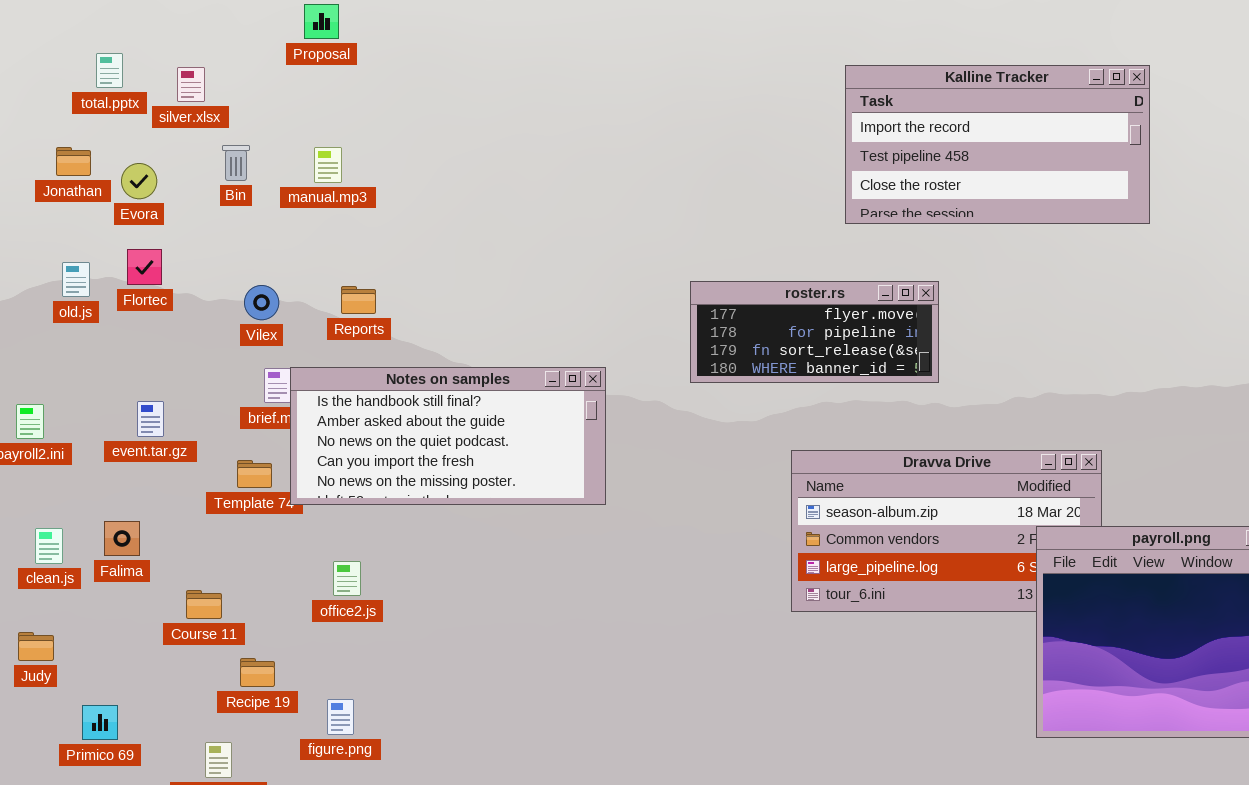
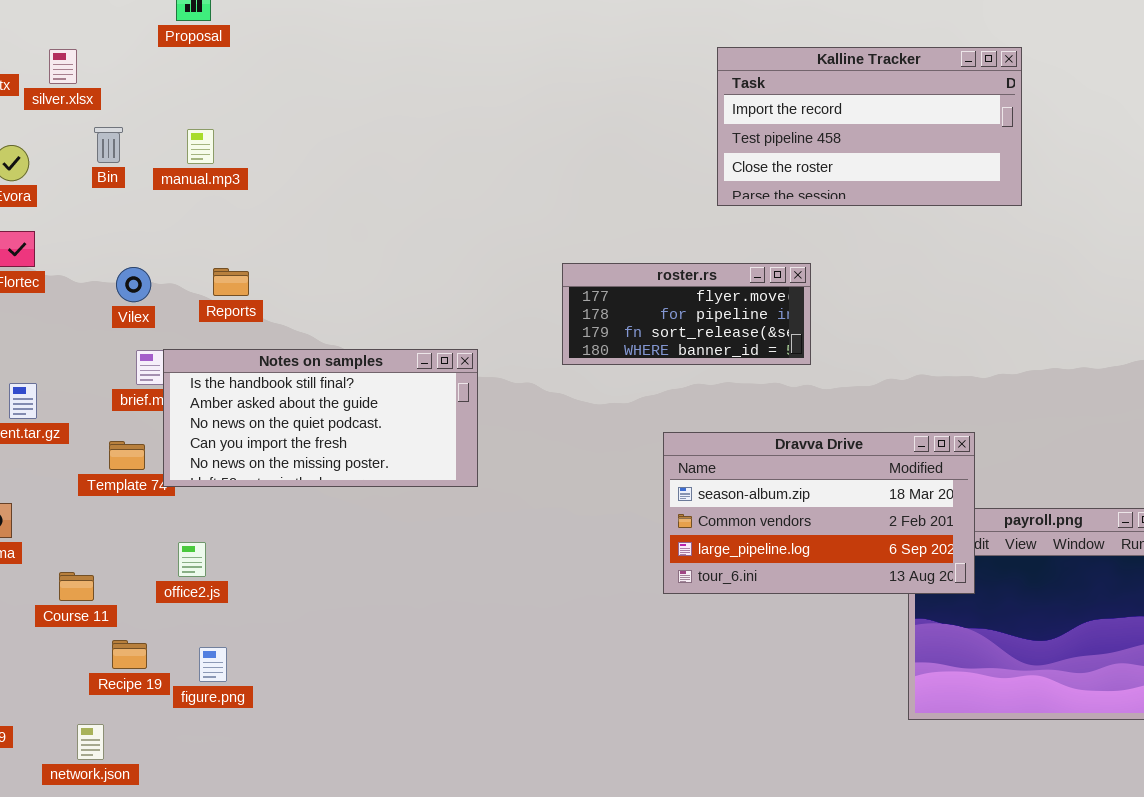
Dravva Drive: [791,450,1102,612] -> [663,432,975,594], raised
office2.js: [333,561,361,596] -> [178,542,206,577], moved
figure.png: [327,699,354,735] -> [199,647,227,682], moved

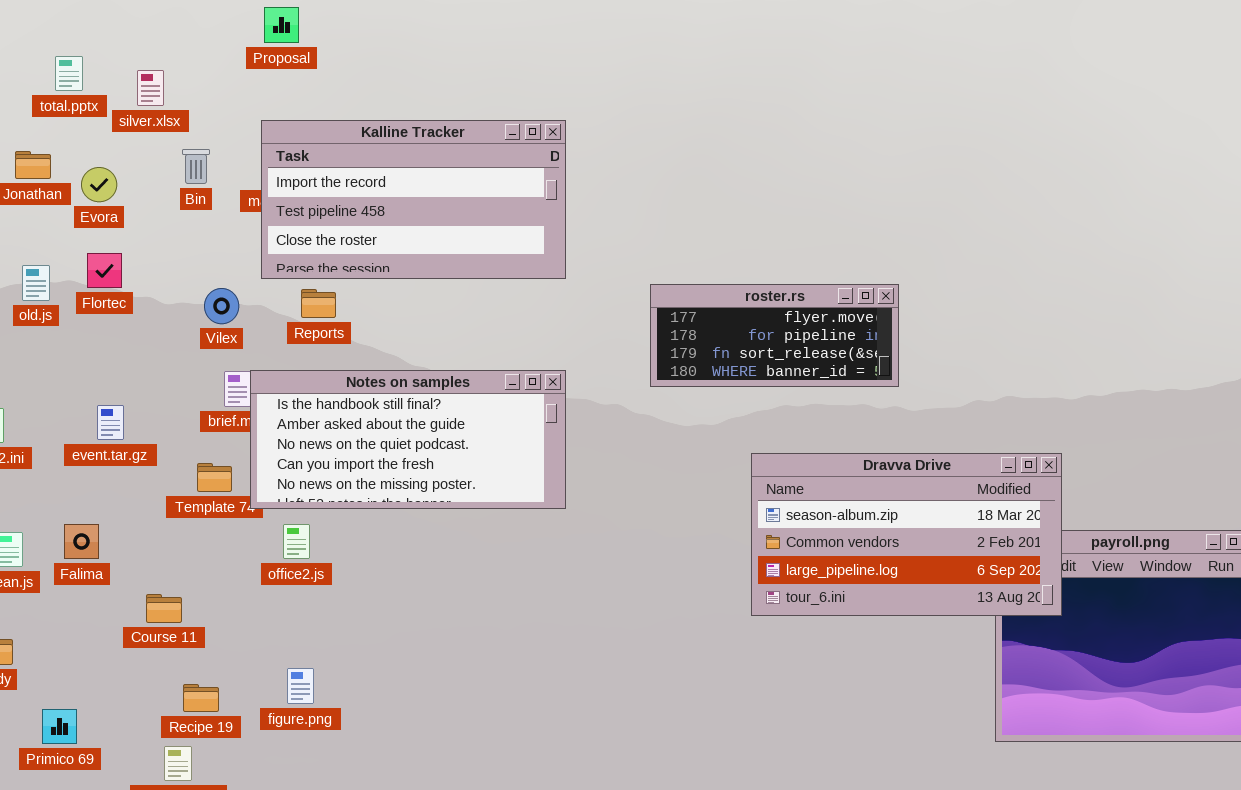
Kalline Tracker: [717,47,1022,206] -> [261,120,566,279], moved
office2.js: [178,542,206,577] -> [283,524,310,559], moved
Recipe 19: [112,640,147,669] -> [183,684,219,712], moved

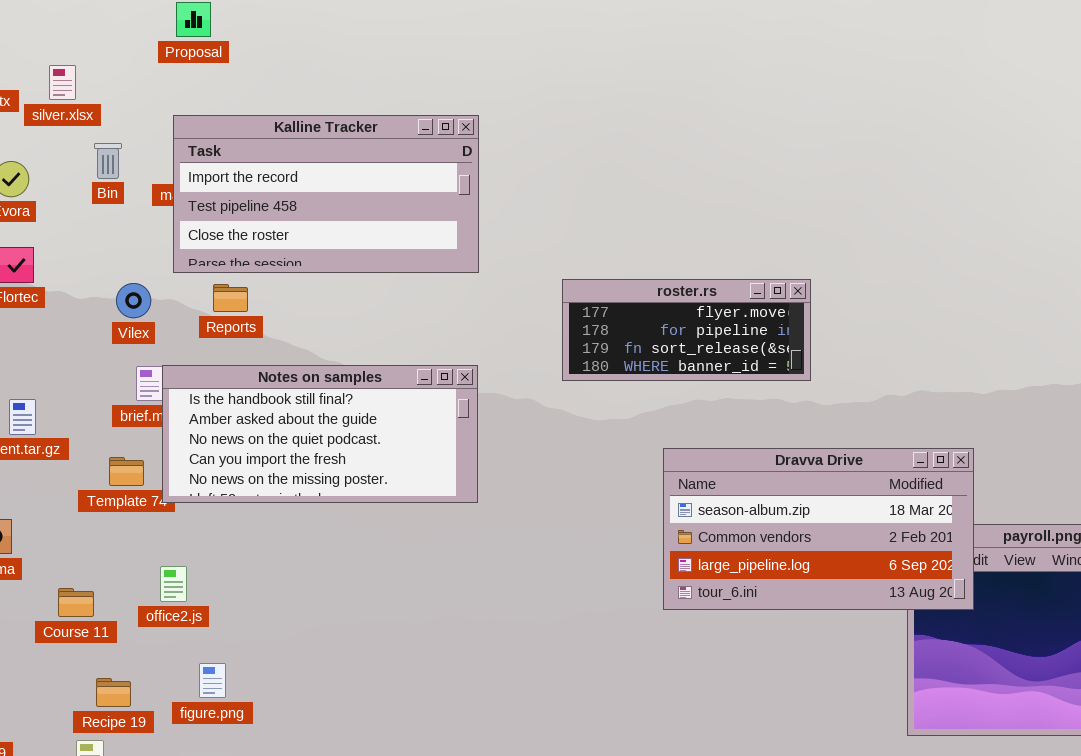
office2.js: [283,524,310,559] -> [160,566,187,602], moved

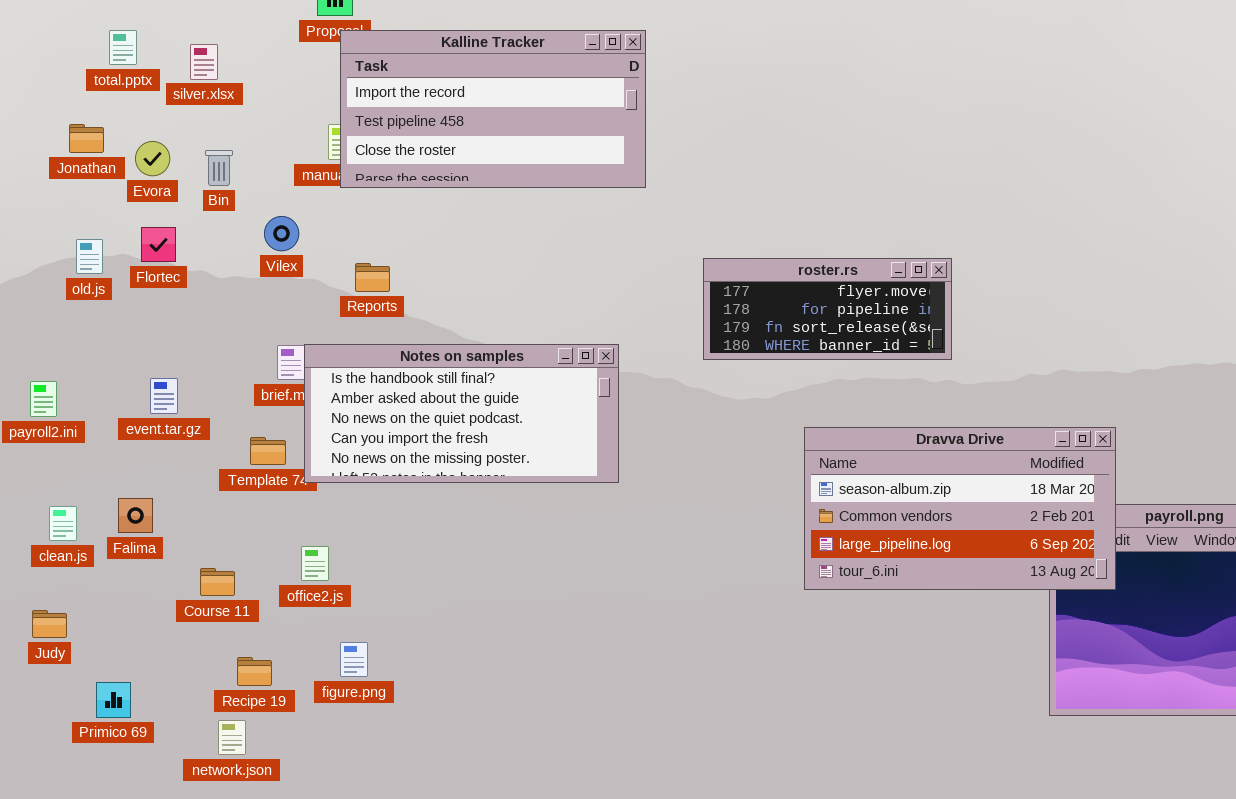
Kalline Tracker: [173,115,479,273] -> [340,30,646,188], moved
Bin: [94,143,122,179] -> [205,150,233,186], moved
Vilex: [116,283,151,318] -> [264,216,299,251], moved

